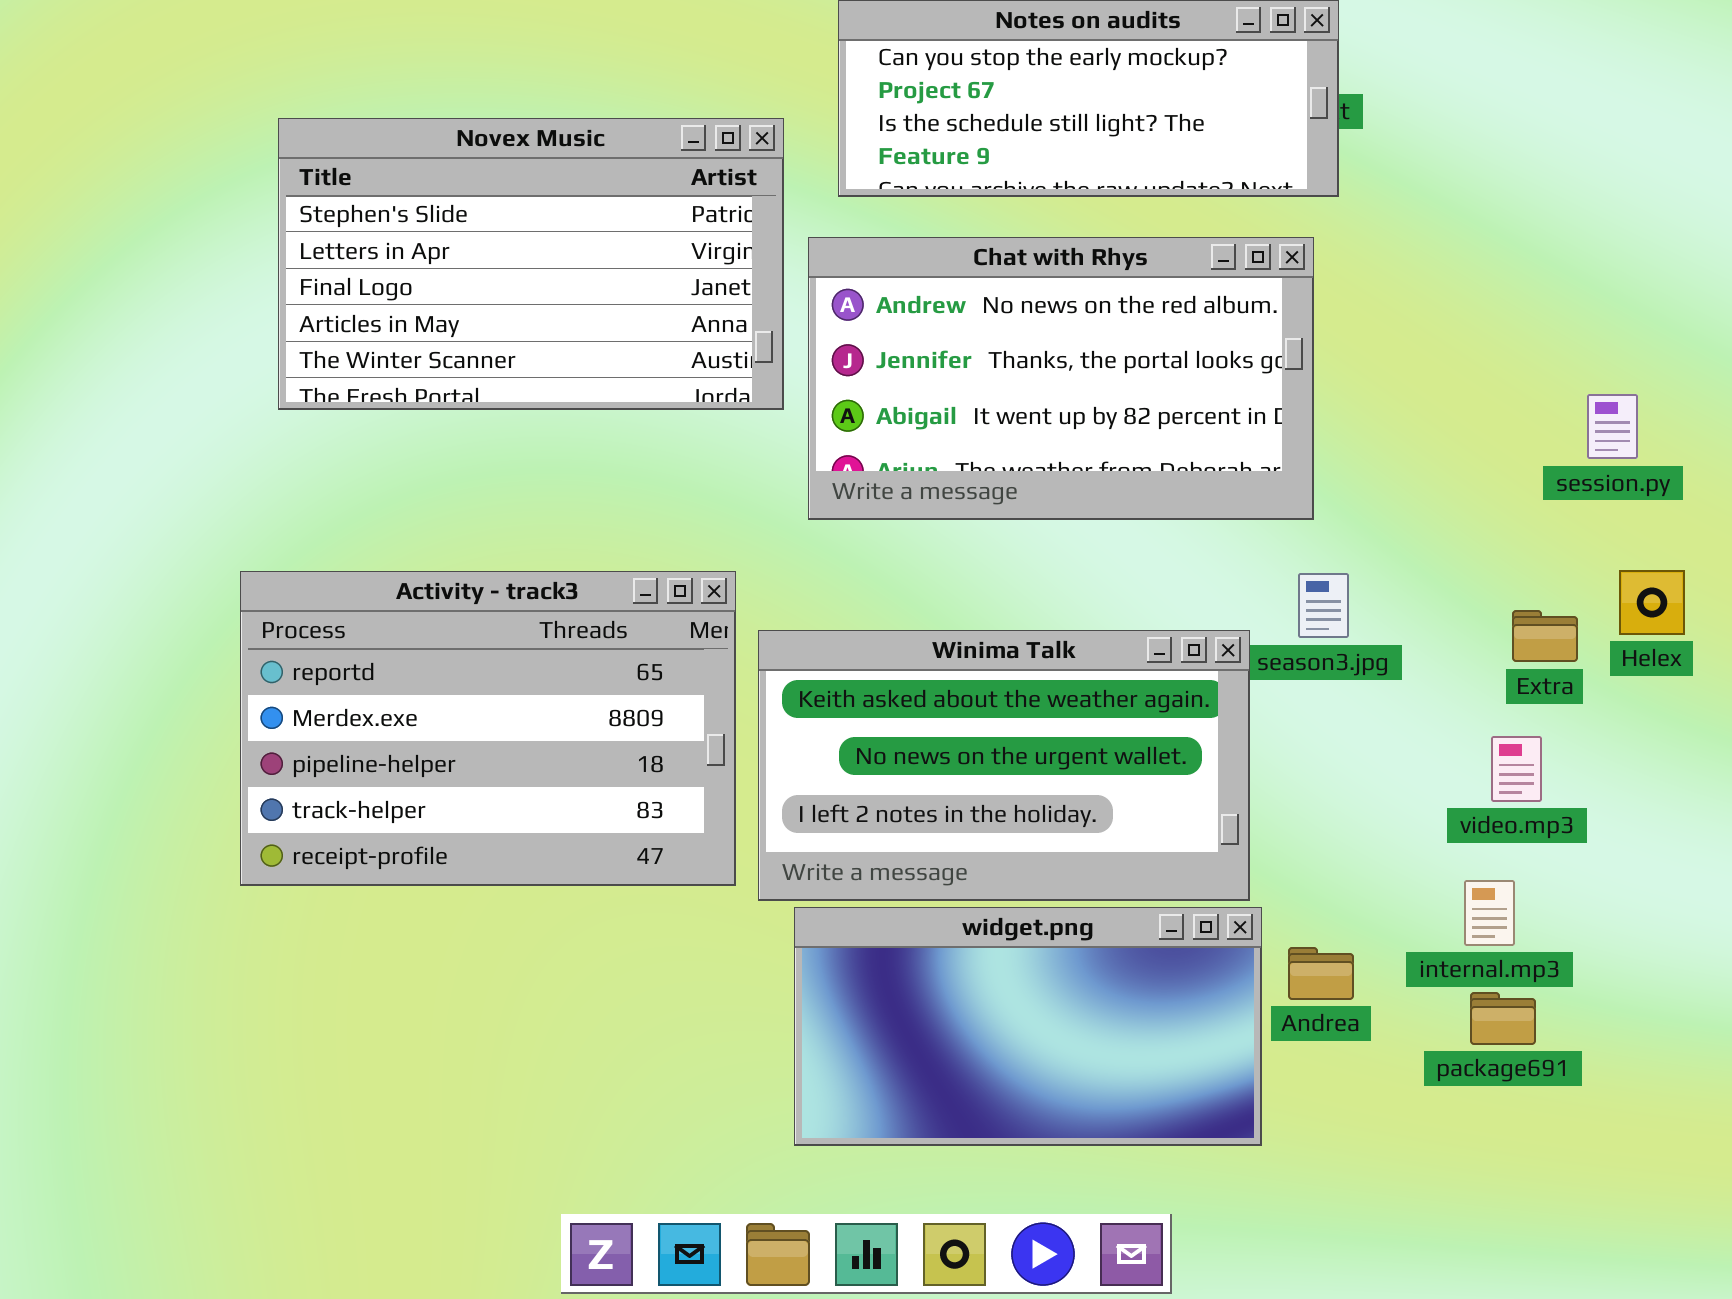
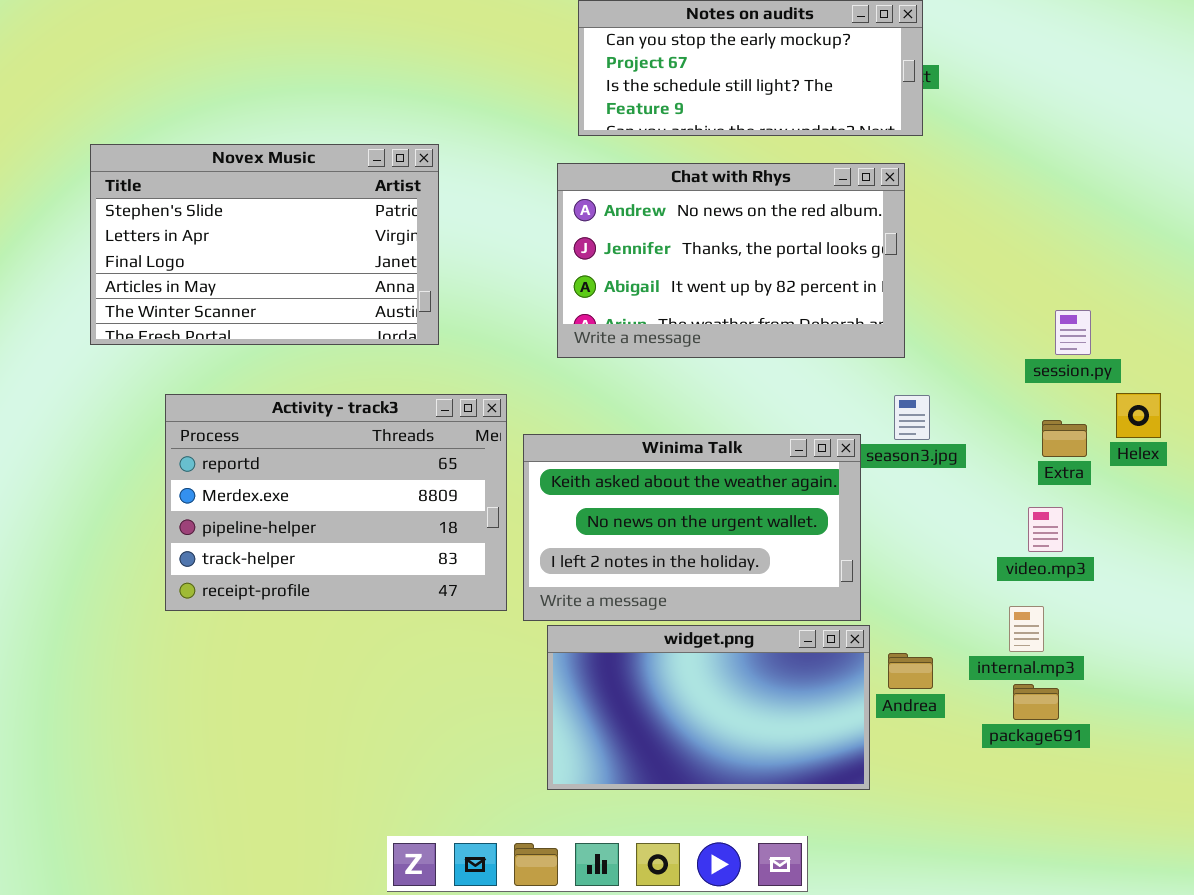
Novex Music: [278,118,784,410] -> [90,144,439,345], moved
session.py: [1587,394,1638,459] -> [1055,310,1091,355], moved

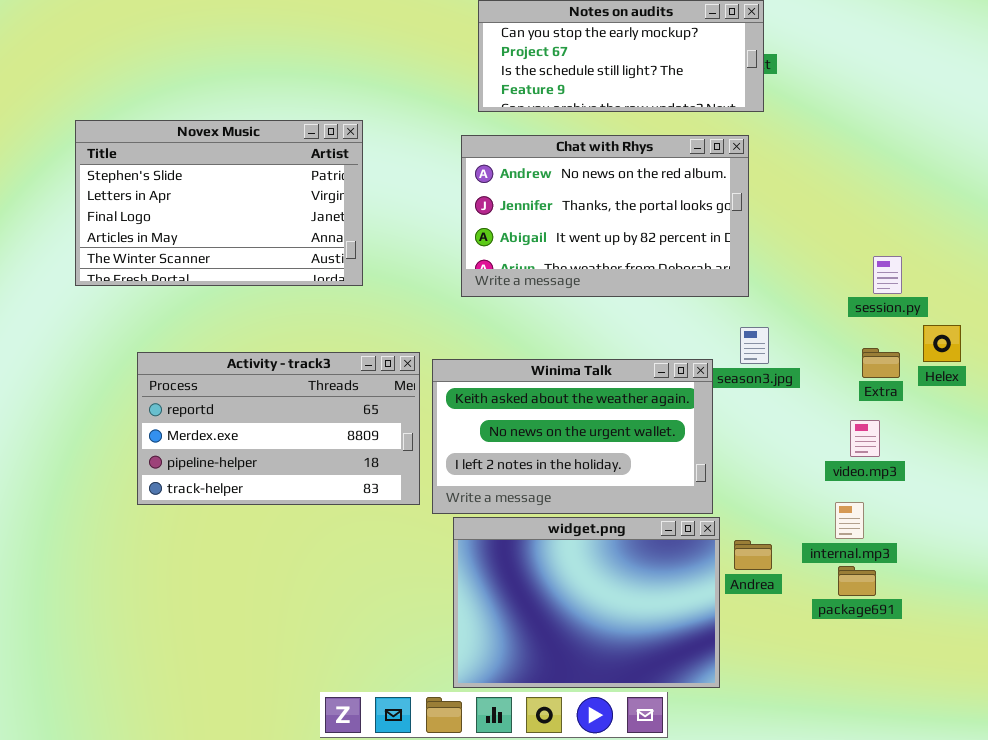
Activity - track3: [165,394,507,611] -> [137,352,420,505], resized
widget.png: [547,625,870,790] -> [453,517,720,688], resized

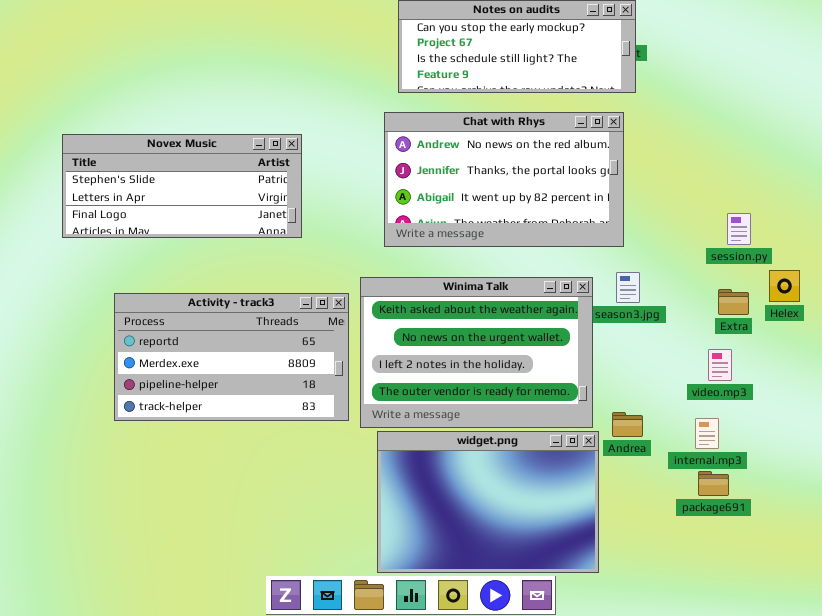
Novex Music: [75,120,363,286] -> [62,134,302,238], resized
Winima Talk: [432,359,713,514] -> [360,277,593,428], resized
Andrea: [734,540,772,570] -> [612,412,643,437], moved

